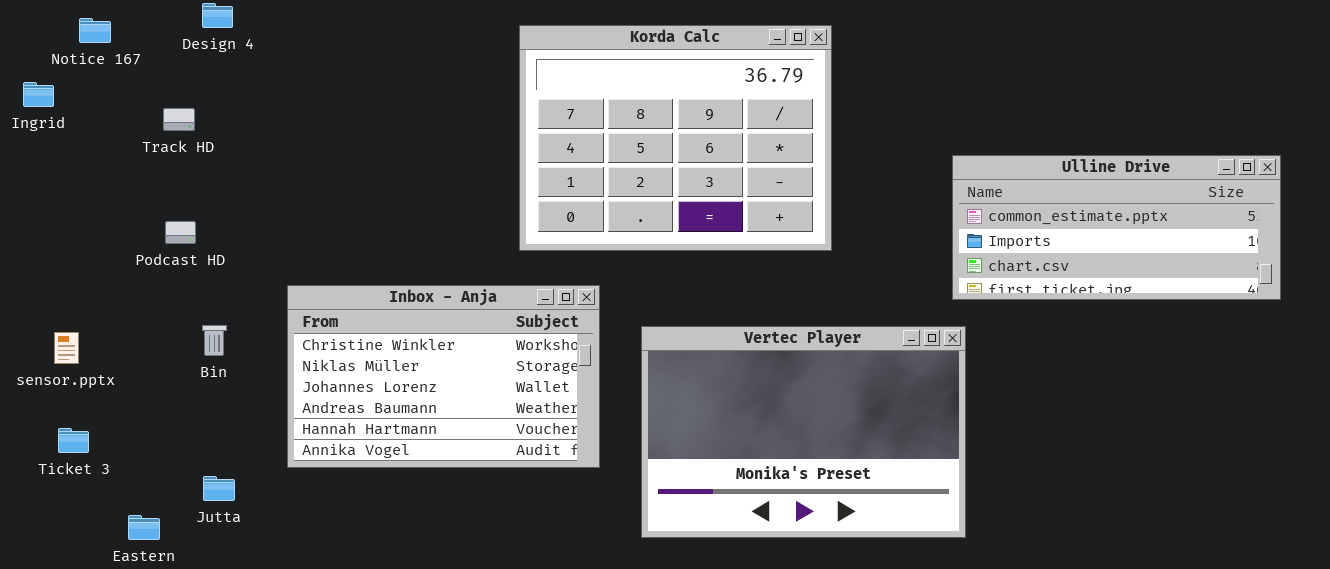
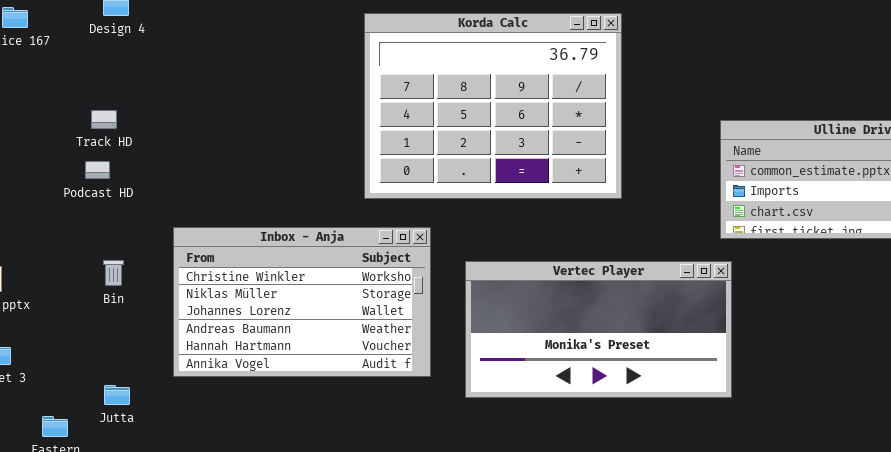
Track HD: [163,108,195,131] -> [91,110,117,129], moved
Podcast HD: [165,221,196,244] -> [85,161,110,179], moved
Vertec Player: [641,326,966,538] -> [465,261,732,398], resized

